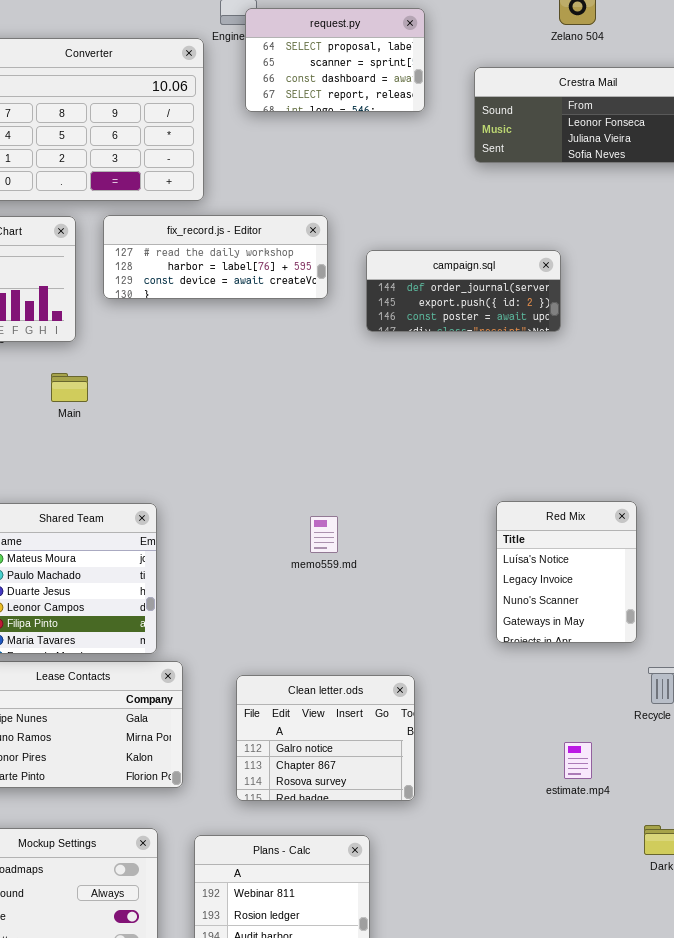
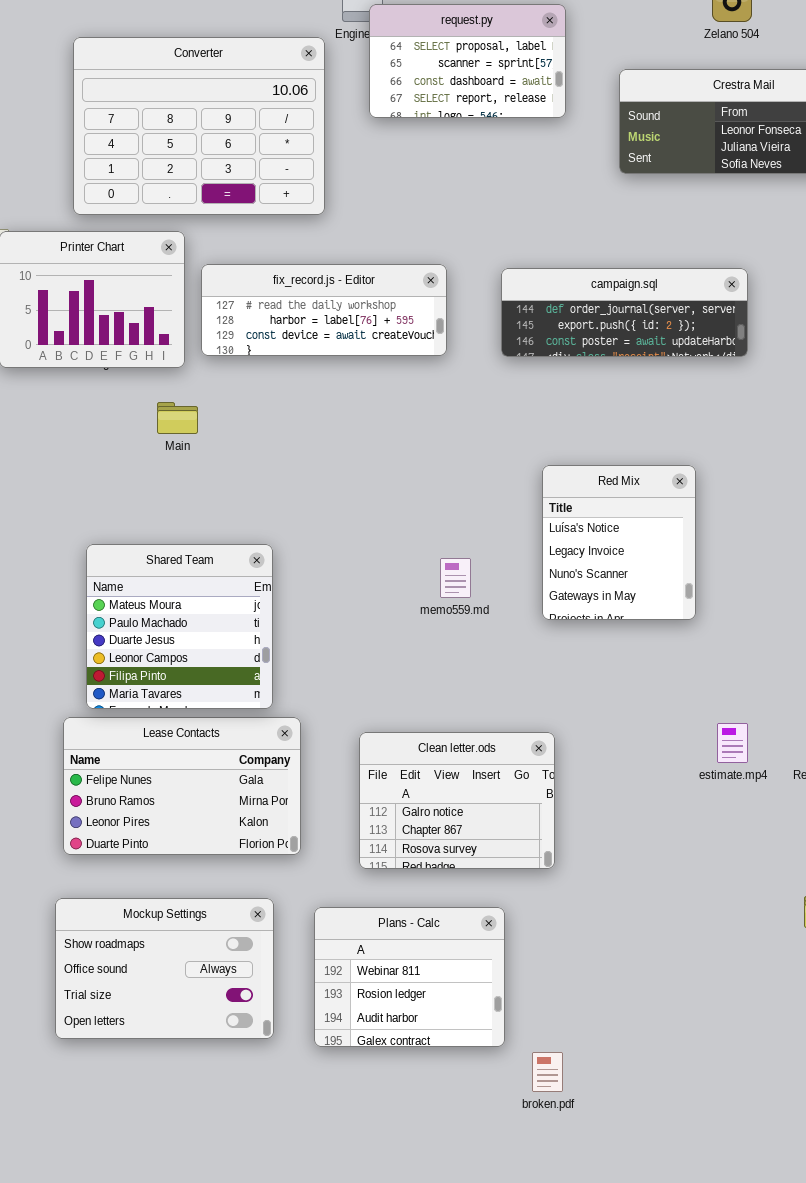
fix_record.js - Editor: [103,215,328,299] -> [201,264,447,356], moved
campaign.sql: [366,250,561,332] -> [501,268,748,357], resized
Red Mix: [496,501,637,643] -> [542,465,696,620], moved
estimate.mp4: [564,742,592,779] -> [717,723,748,763], moved

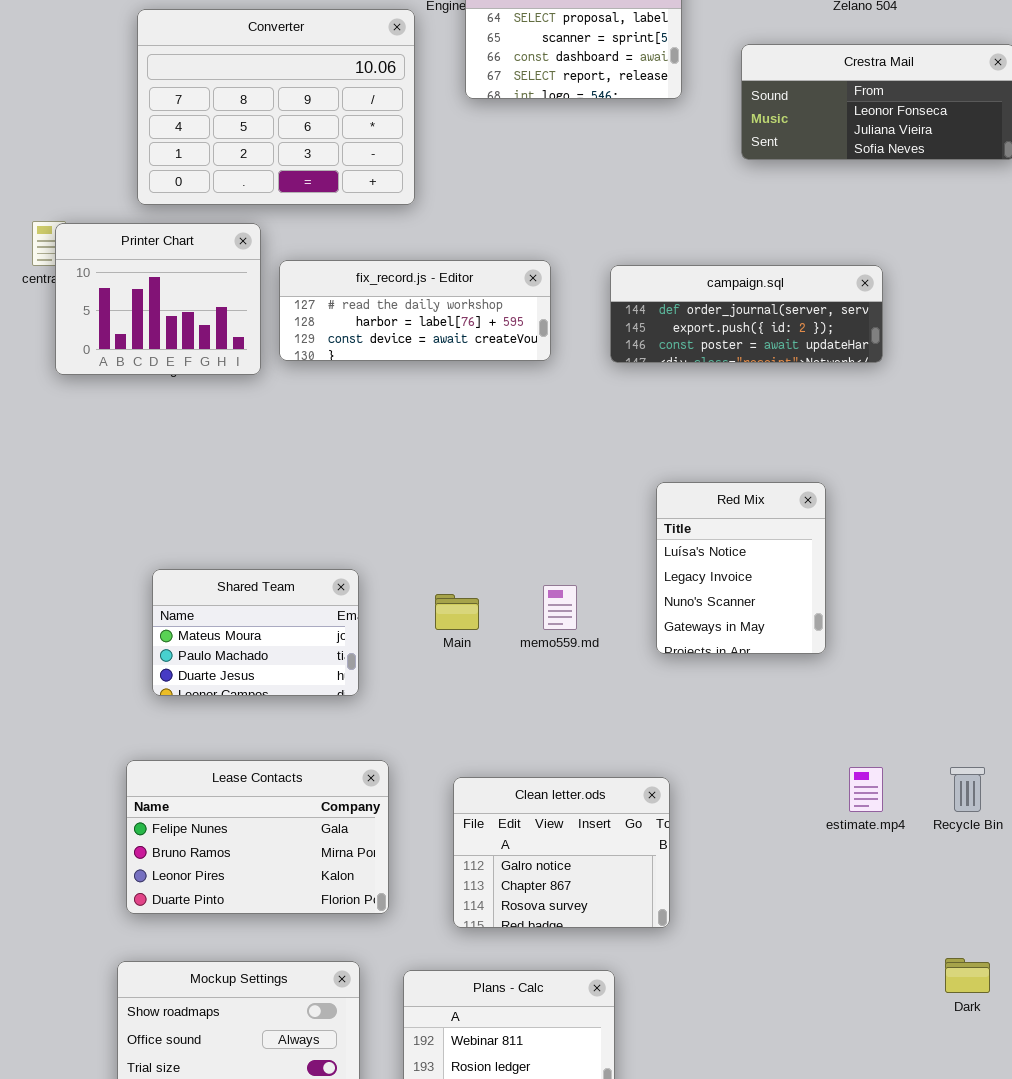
Main: [157,402,198,434] -> [435,594,479,630], moved
Shared Team: [86,544,273,709] -> [152,569,359,696], resized

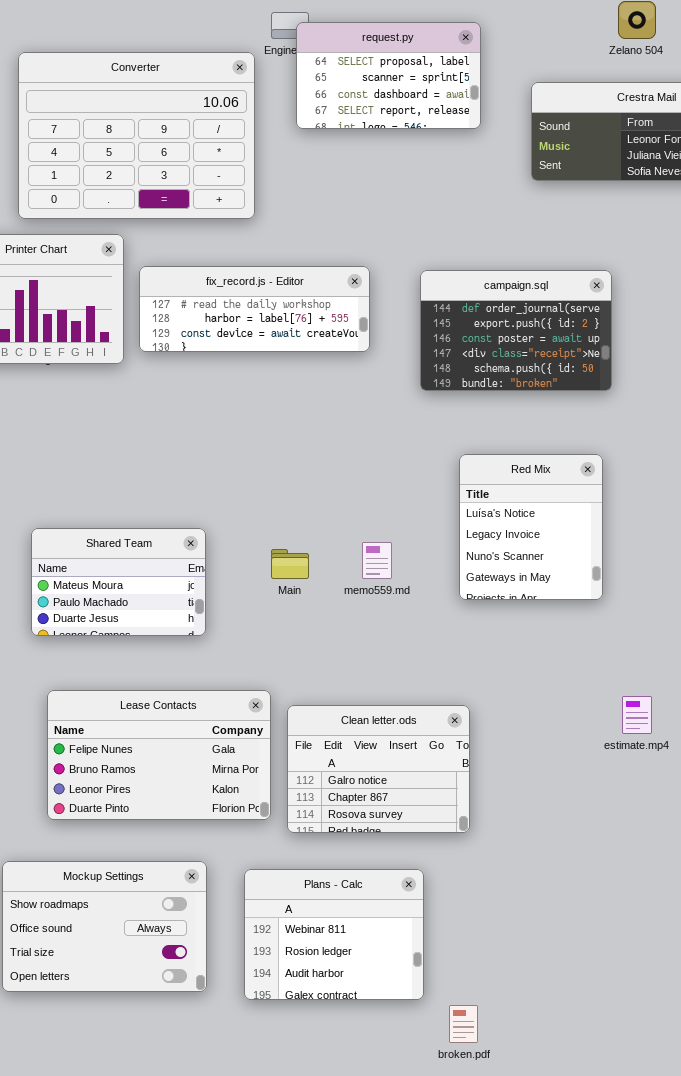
campaign.sql: [610,265,883,363] -> [420,270,612,391], resized
Lease Contacts: [126,760,389,914] -> [47,690,271,820], moved

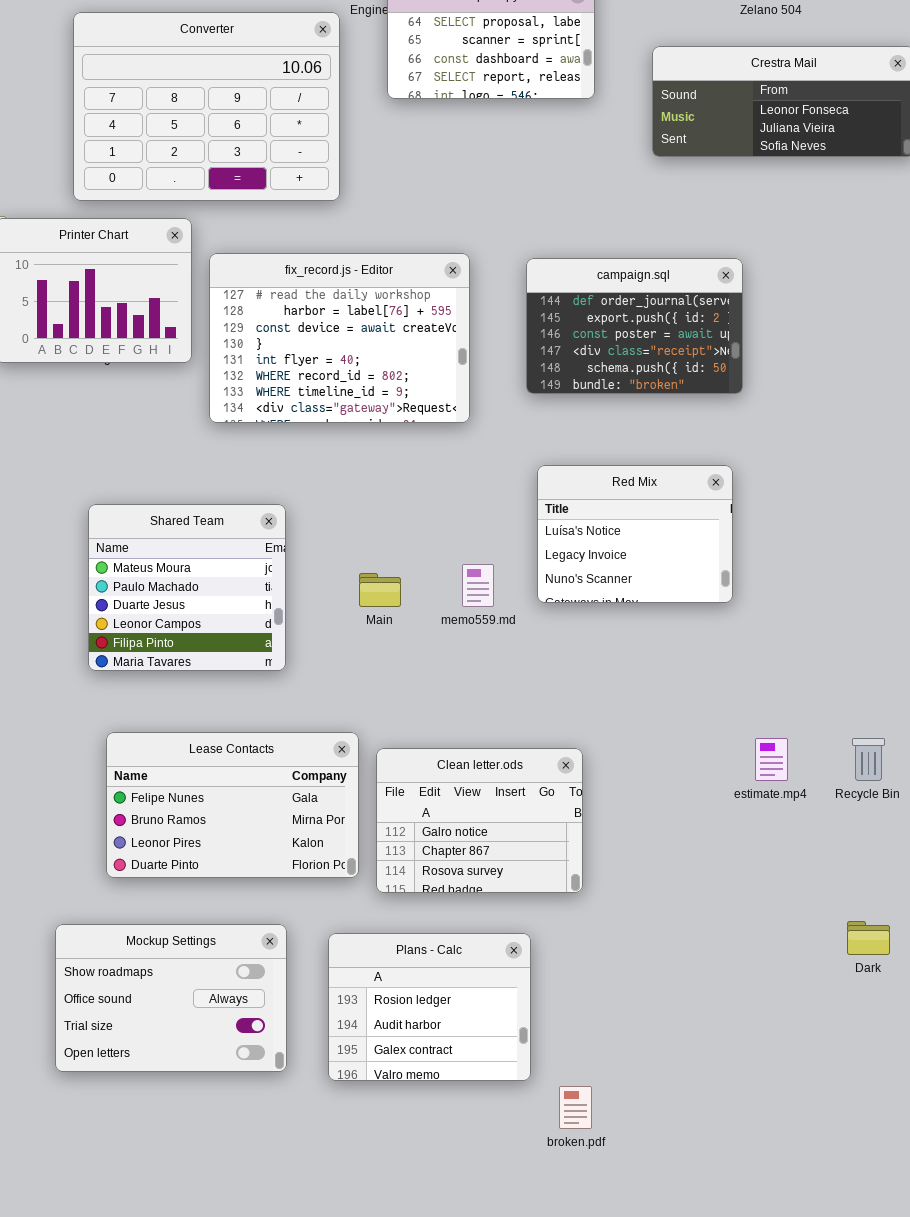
fix_record.js - Editor: [139,266,370,352] -> [209,253,470,423], resized
Red Mix: [459,454,603,600] -> [537,465,733,603], resized
Shared Team: [31,528,206,636] -> [88,504,286,671], resized
Plans - Calc: [244,869,424,1000] -> [328,933,531,1081], scrolled down 1 row

